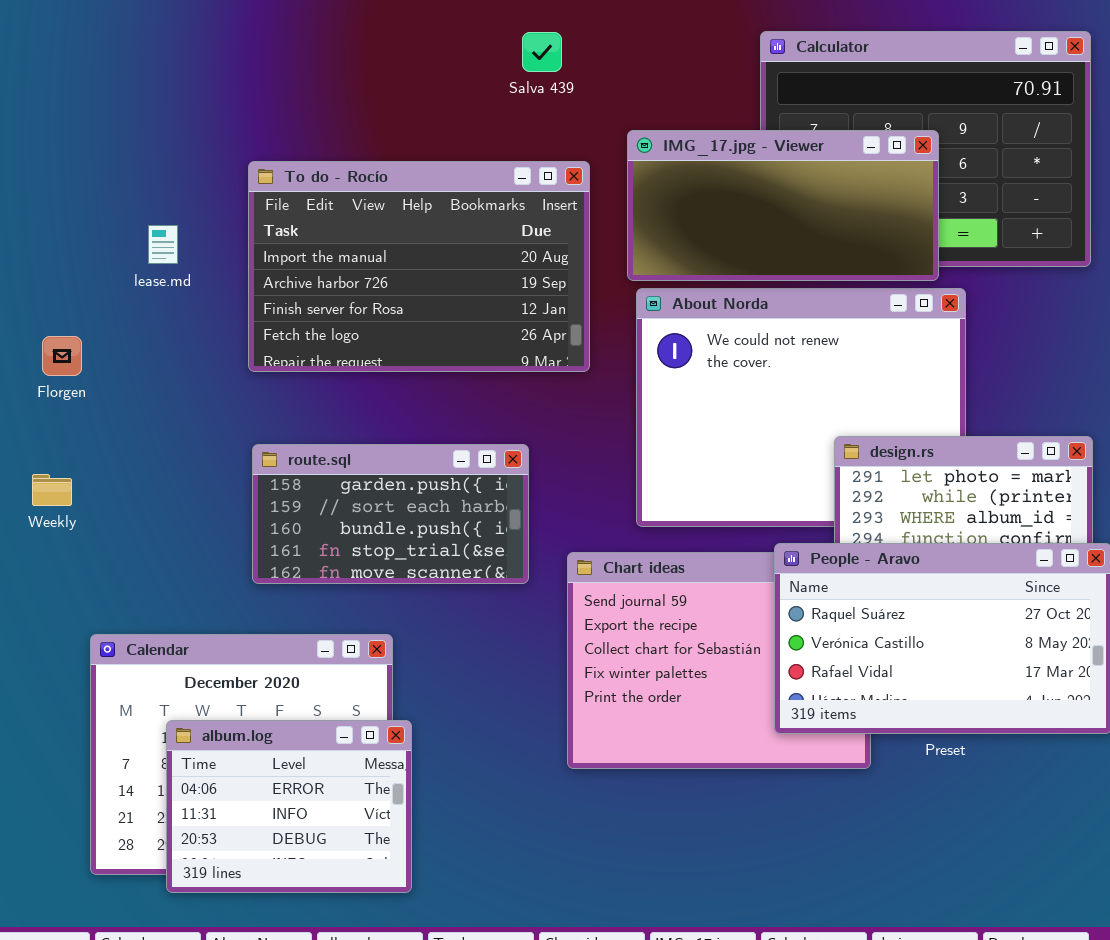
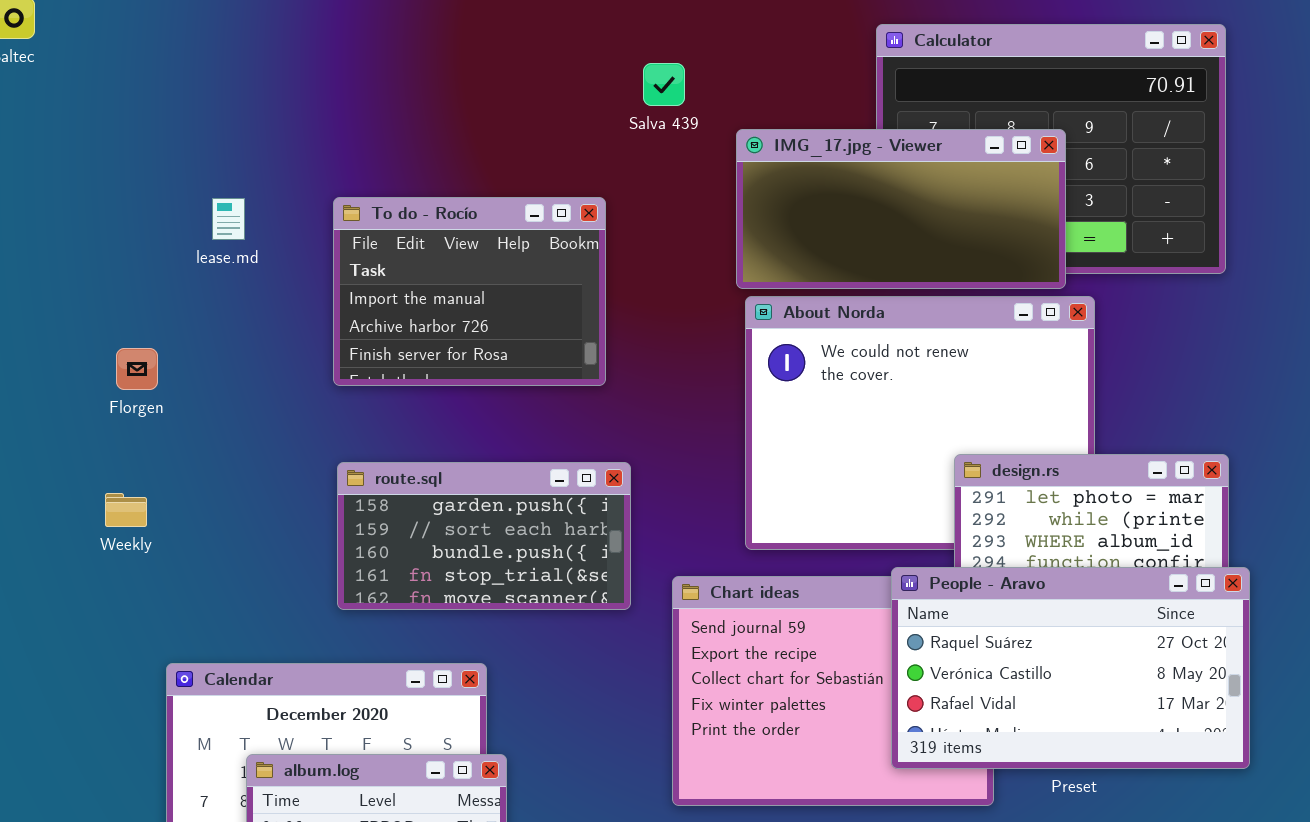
Salva 439: [522,32,562,72] -> [643,63,685,106], moved
To do - Rocío: [248,161,590,372] -> [333,197,606,386], resized
lease.md: [148,225,178,264] -> [212,198,245,240], moved

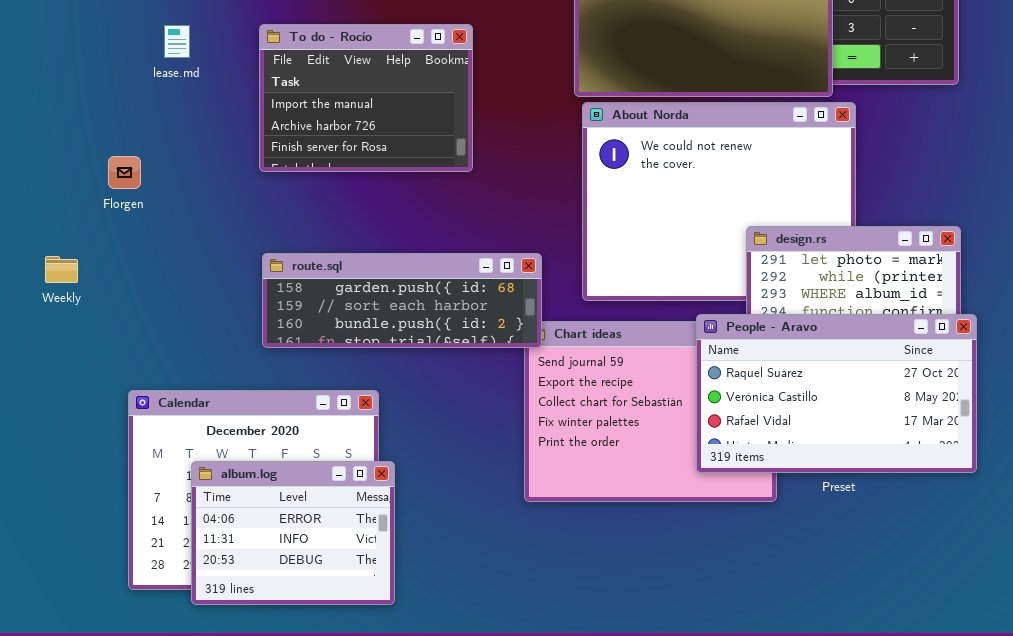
Florgen: [116,348,158,390] -> [108,156,141,189], moved
route.sql: [337,462,631,610] -> [262,253,542,348], resized
Weekly: [105,493,147,527] -> [45,256,78,283], moved

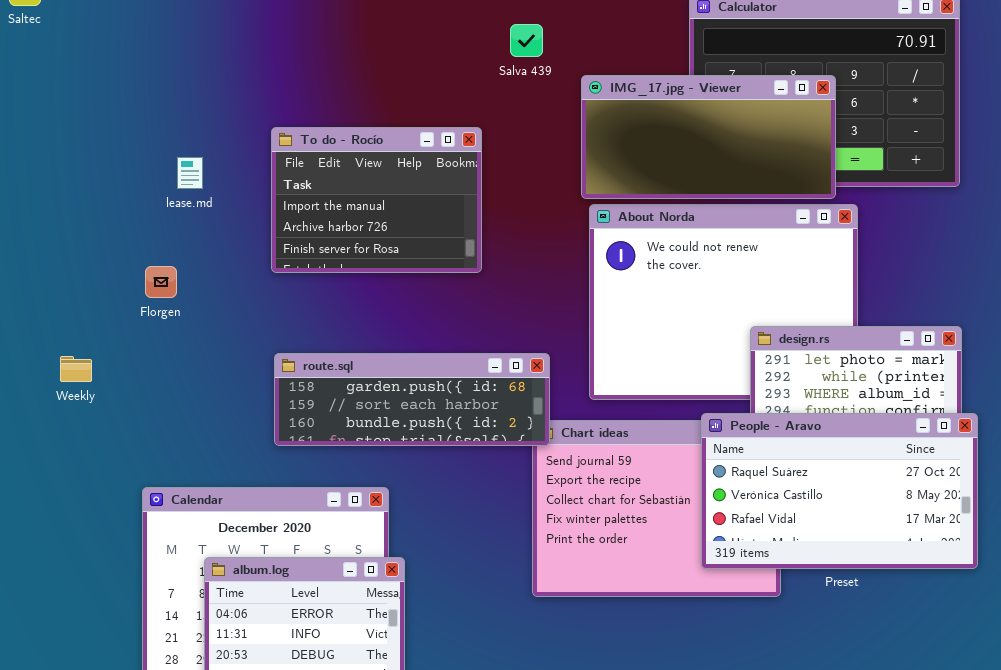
lease.md: [164,25,190,58] -> [177,157,203,189], moved
Florgen: [108,156,141,189] -> [145,266,177,298], moved

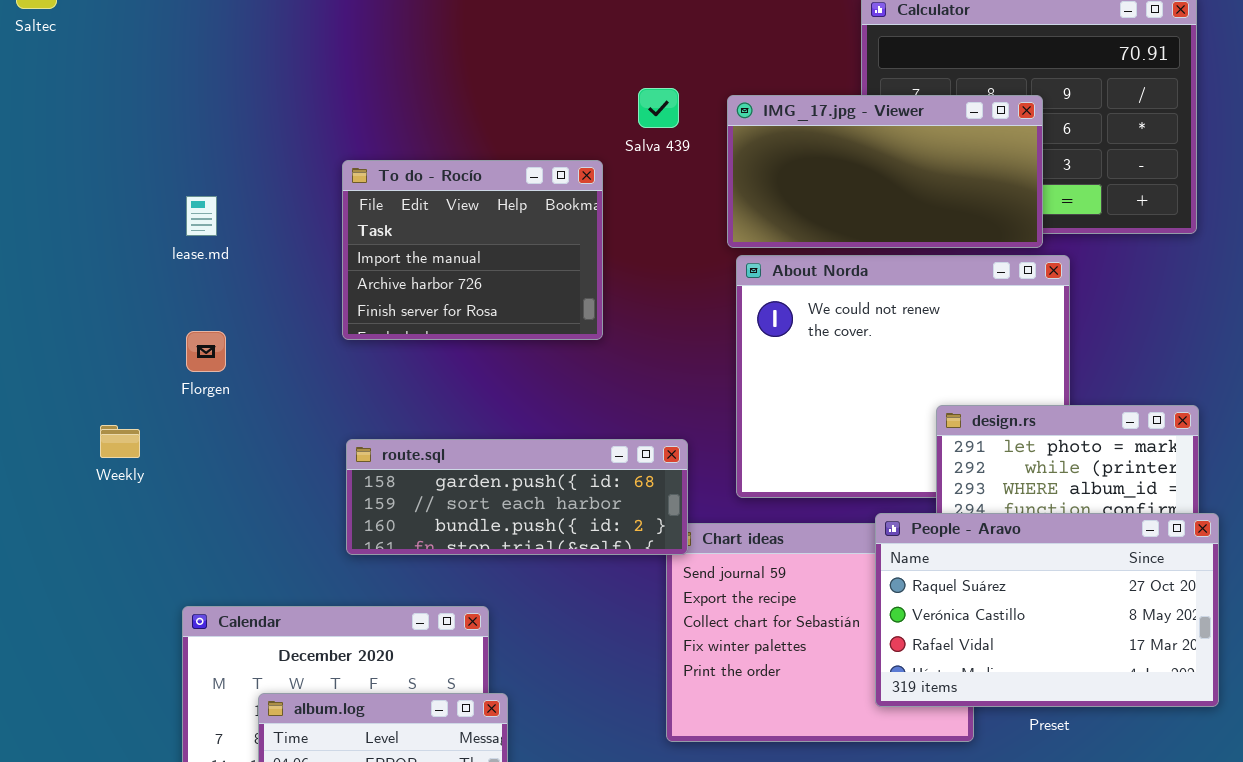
Salva 439: [510,24,543,57] -> [638,88,679,128], moved
lease.md: [177,157,203,189] -> [186,196,217,236], moved
Weekly: [60,356,92,382] -> [100,425,140,458], moved

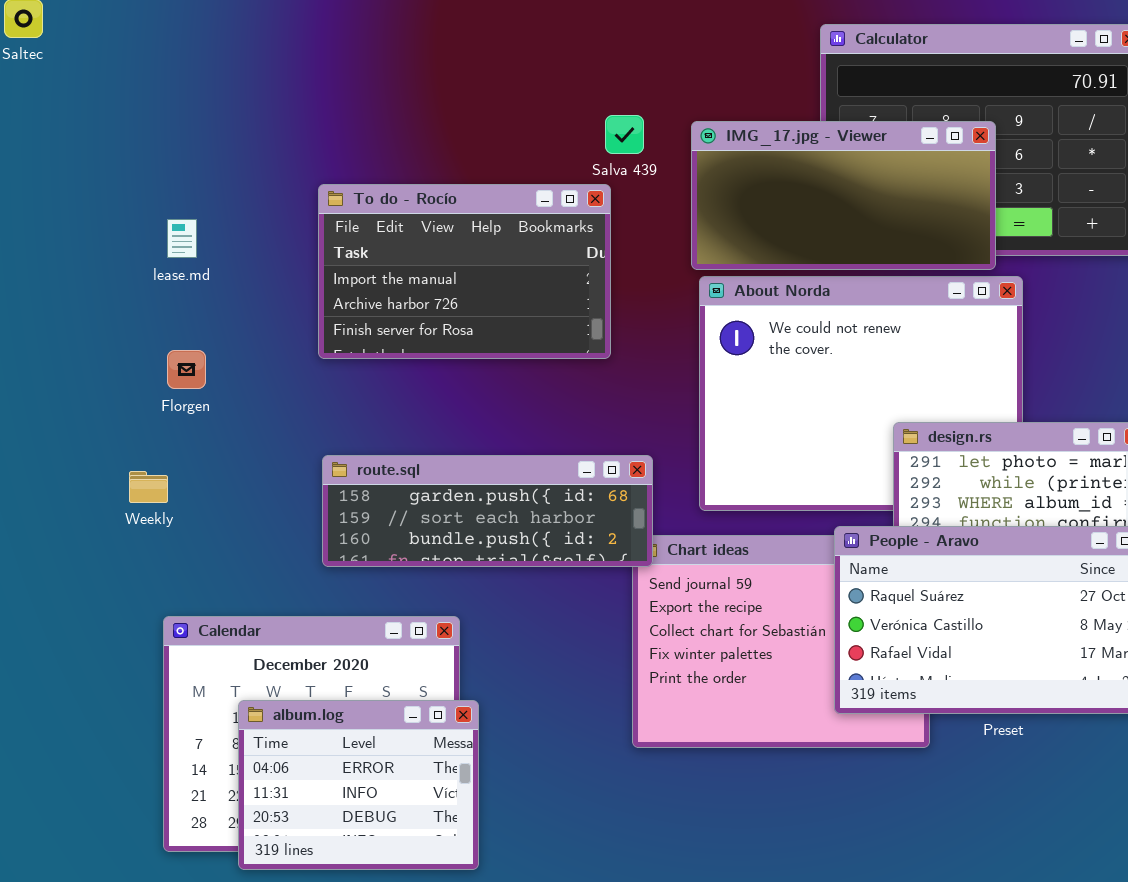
To do - Rocío: [342,160,603,340] -> [318,184,611,359], resized
Weekly: [100,425,140,458] -> [129,471,168,503], moved

